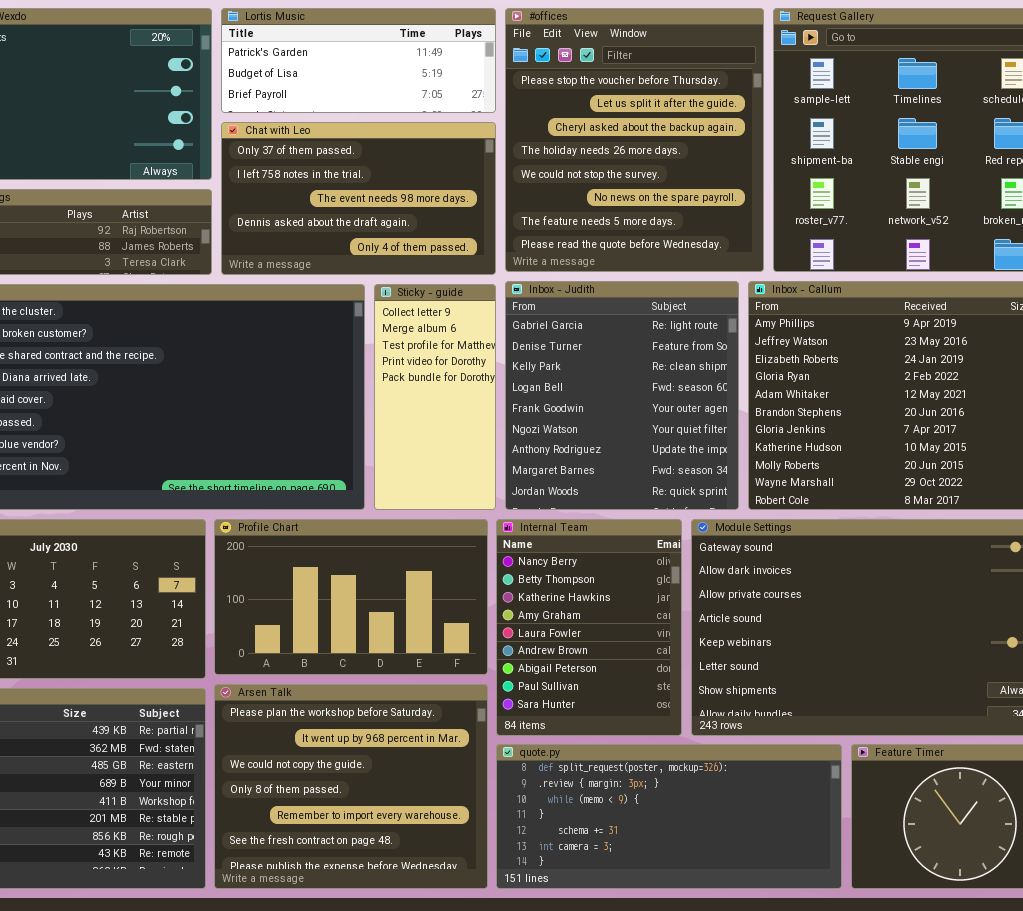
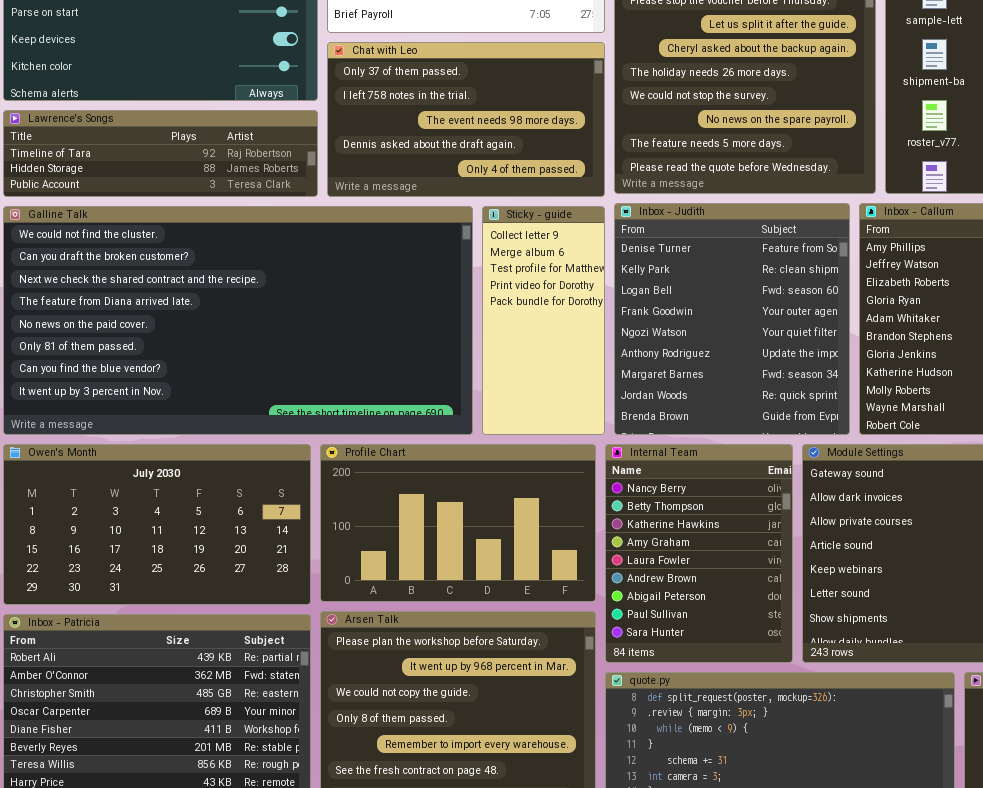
Inbox - Judith: [505,281,739,510] -> [614,203,850,435], scrolled down 1 row

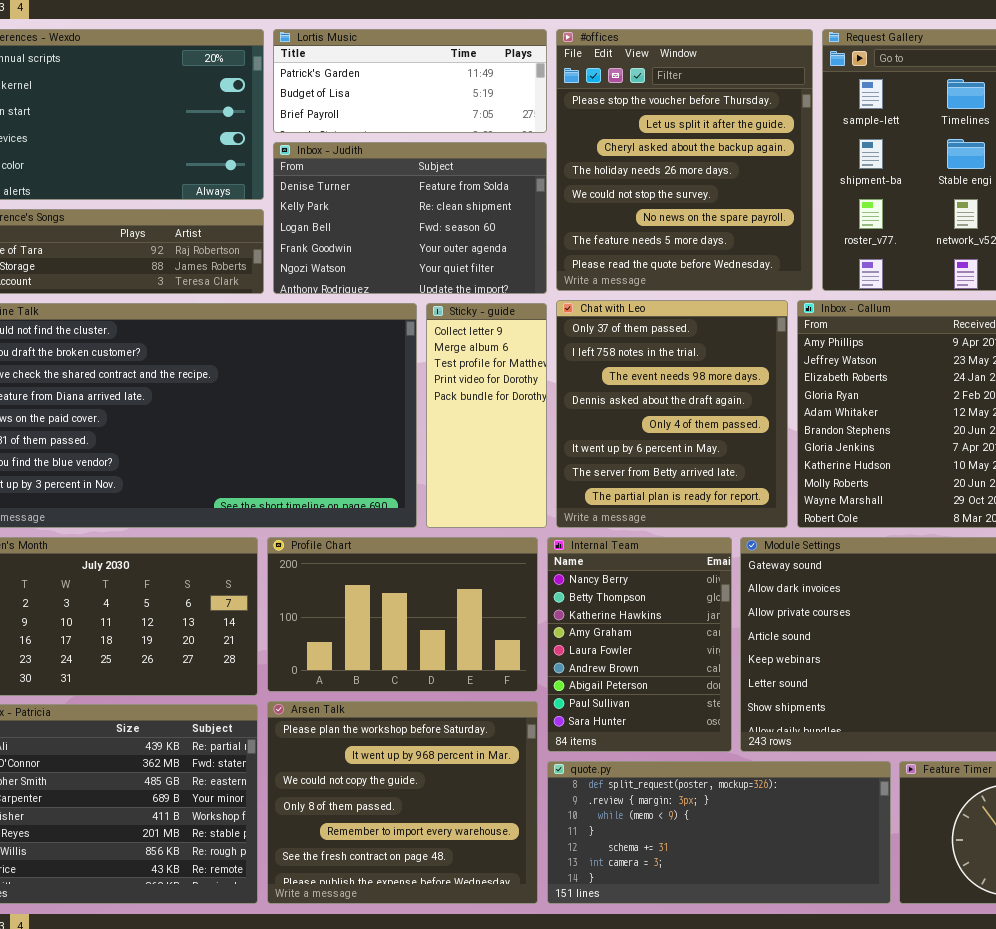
Chat with Leo: [327,42,605,197] -> [556,300,788,528], moved, resized
Inbox - Judith: [614,203,850,435] -> [273,142,547,294], moved, resized

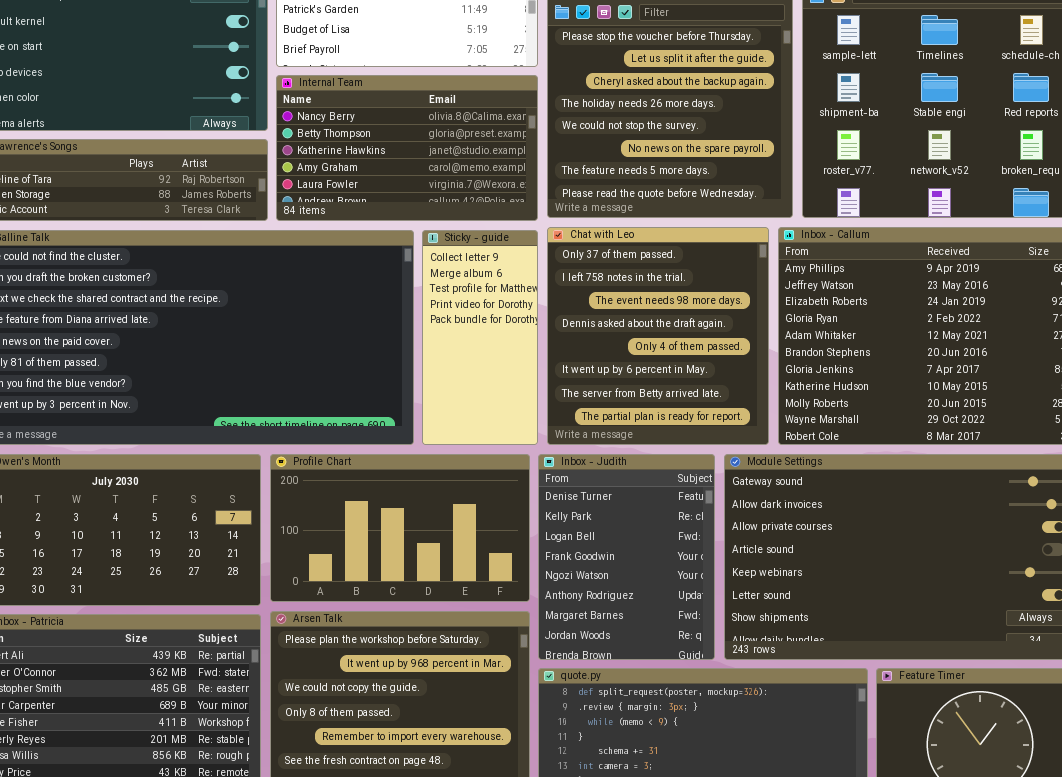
Inbox - Judith: [273,142,547,294] -> [538,454,715,660], moved, resized
Internal Team: [547,537,732,752] -> [276,75,538,221], moved, resized

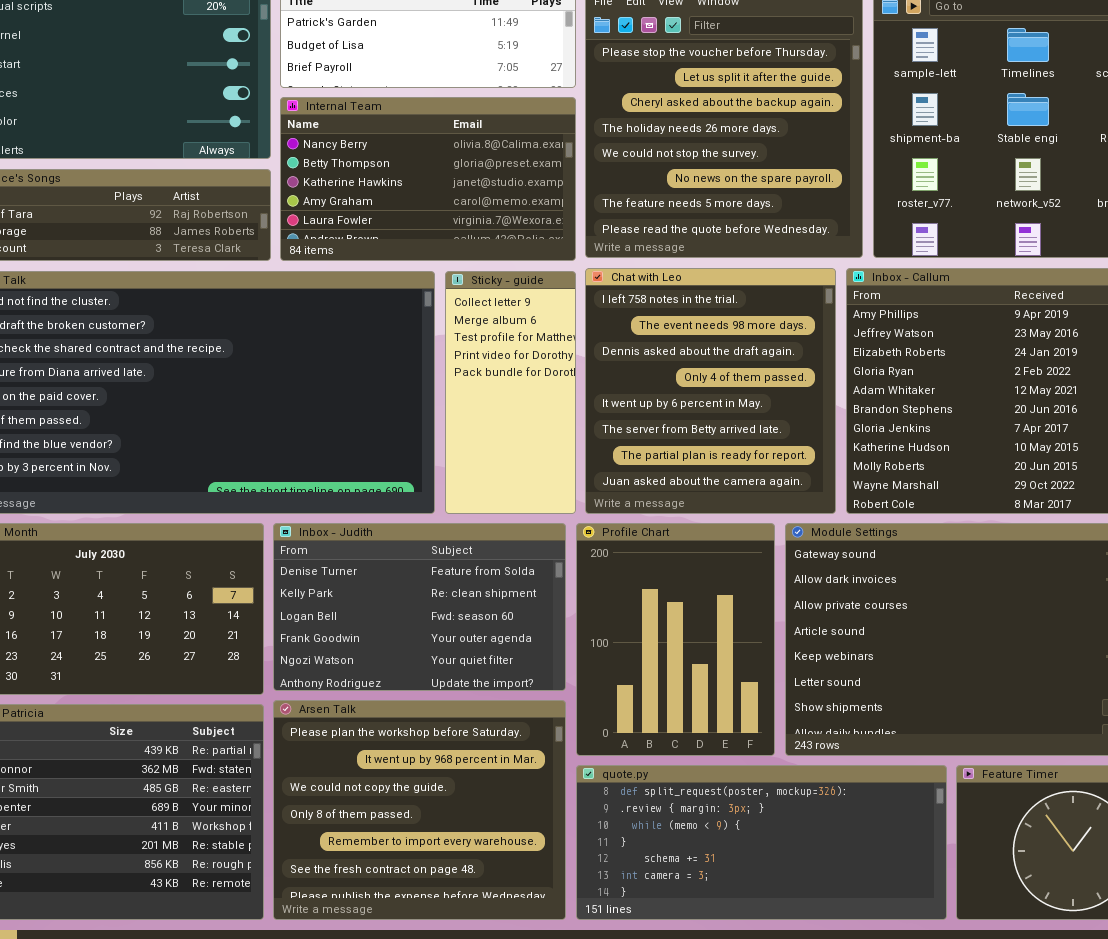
Chat with Leo: [547,227,769,445] -> [585,268,836,514], scrolled down 1 row
Profile Chart: [270,454,530,602] -> [576,523,775,756], moved, resized
Inbox - Judith: [538,454,715,660] -> [273,523,566,691], moved, resized

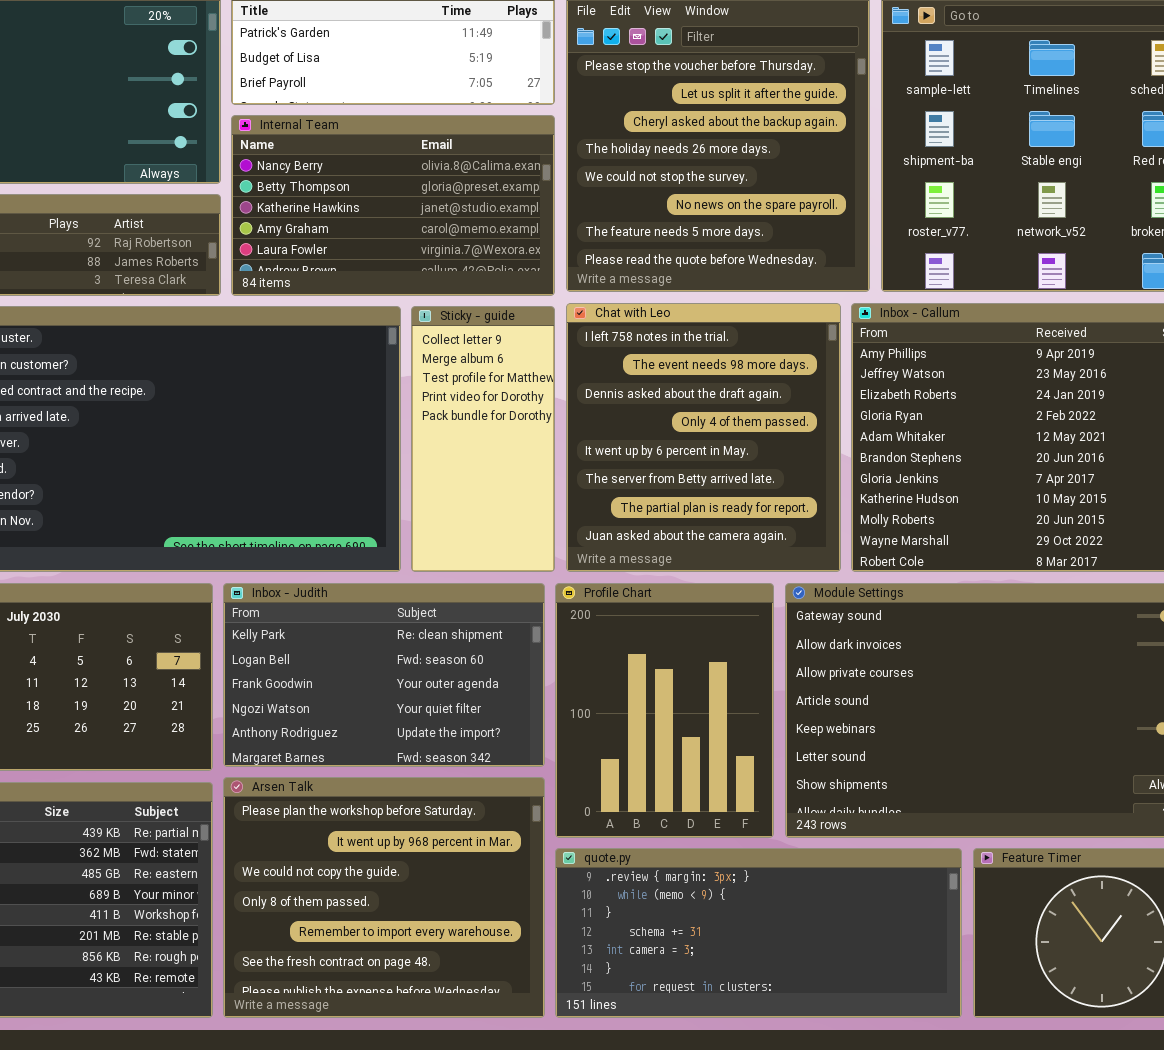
Inbox - Judith: [273,523,566,691] -> [223,583,545,767], scrolled down 1 row
quote.py: [576,765,947,920] -> [555,848,962,1018], scrolled down 1 row

